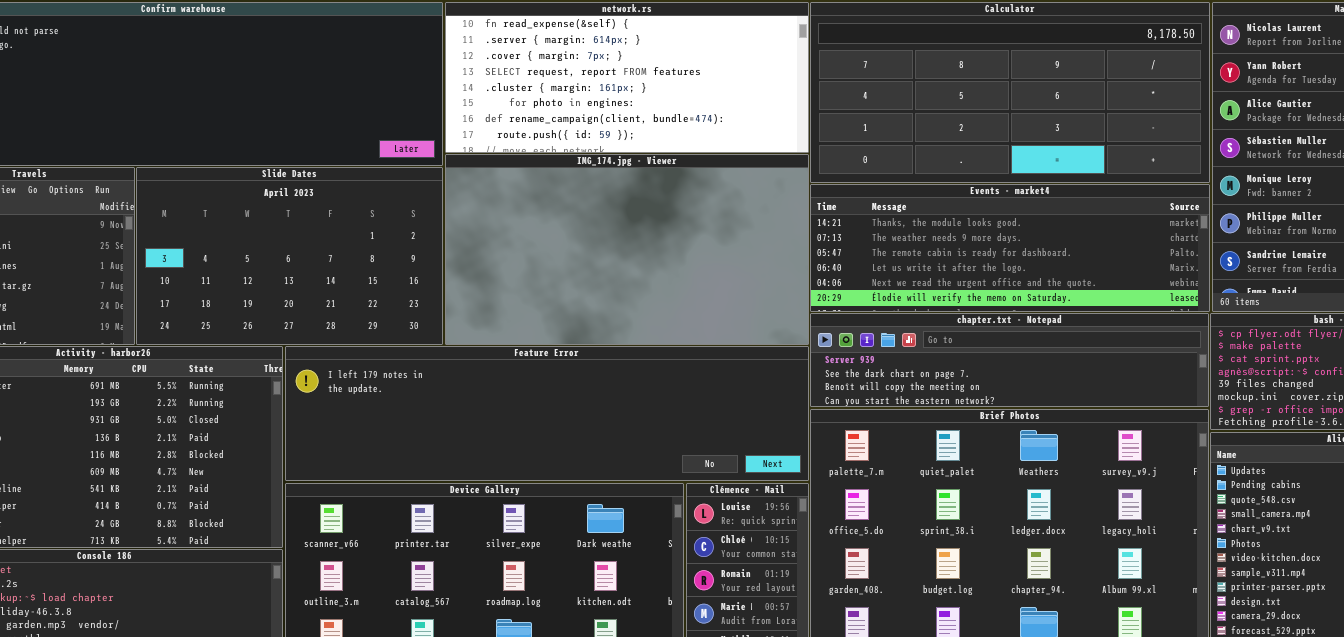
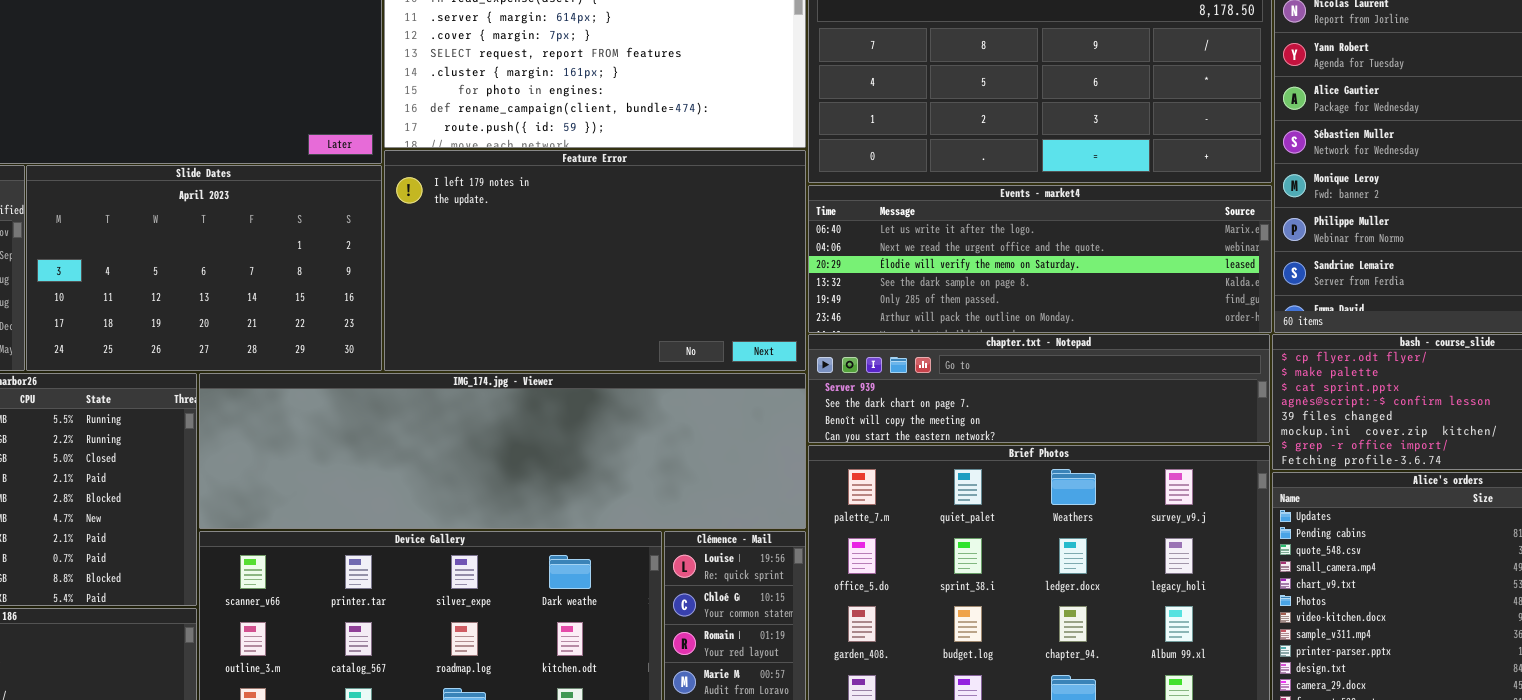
IMG_174.jpg - Viewer: [445,154,809,345] -> [199,373,806,529], moved, resized
Events - market4: [810,184,1210,312] -> [808,185,1272,333], scrolled down 3 rows
Feature Error: [285,346,809,481] -> [384,150,806,371], moved, resized

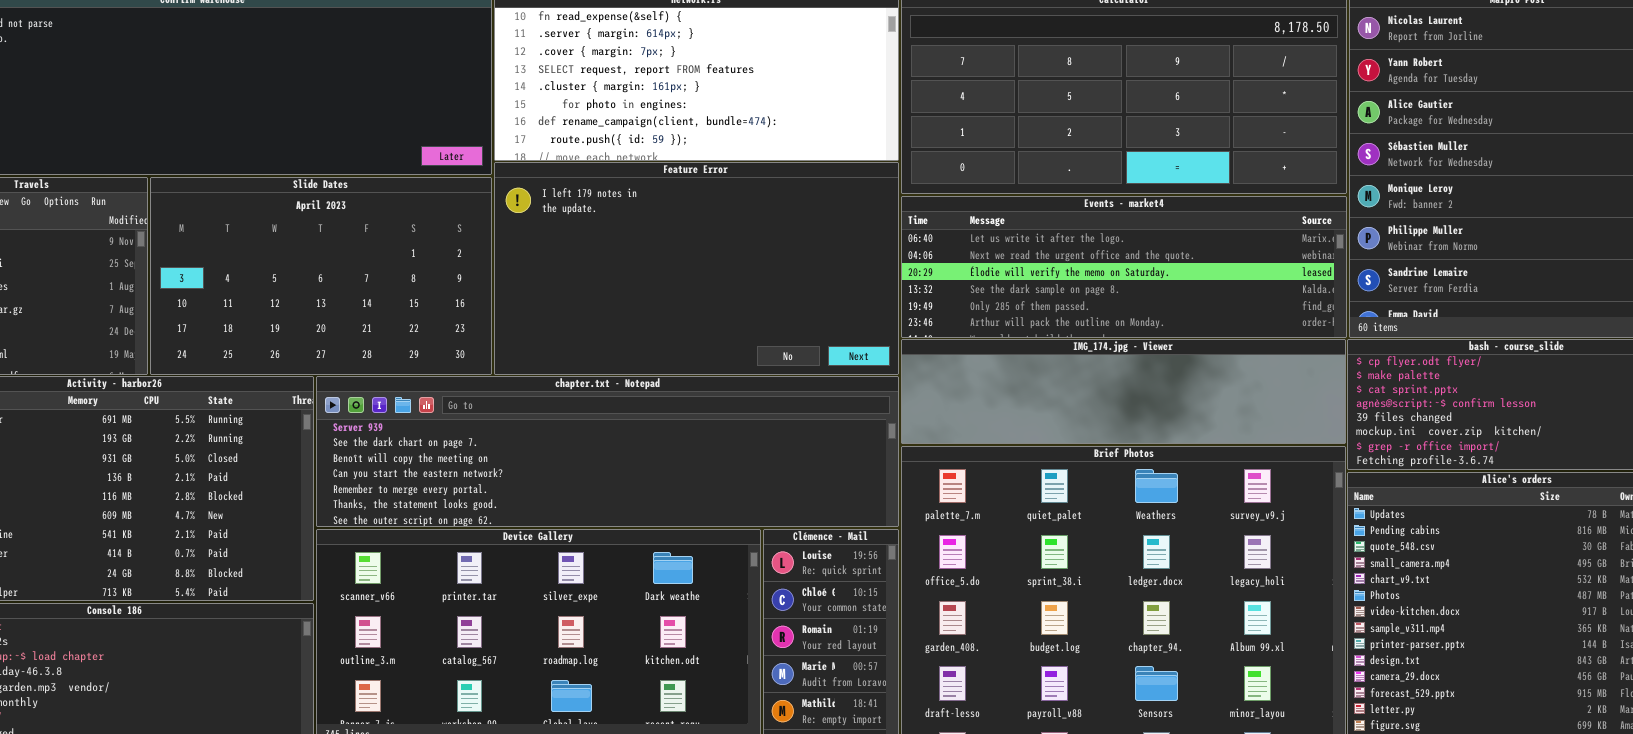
chapter.txt - Notepad: [808,334,1270,443] -> [316,376,899,527], moved, resized
IMG_174.jpg - Viewer: [199,373,806,529] -> [901,339,1346,444], moved, resized

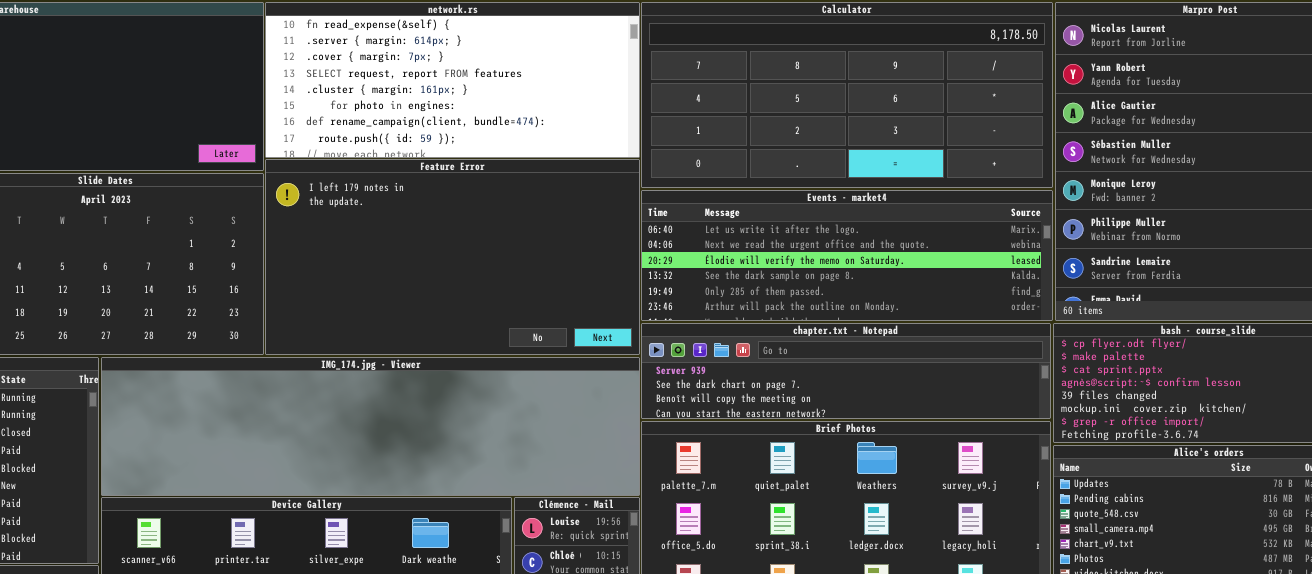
IMG_174.jpg - Viewer: [901,339,1346,444] -> [101,357,640,496], moved, resized
chapter.txt - Notepad: [316,376,899,527] -> [641,323,1051,419], moved, resized

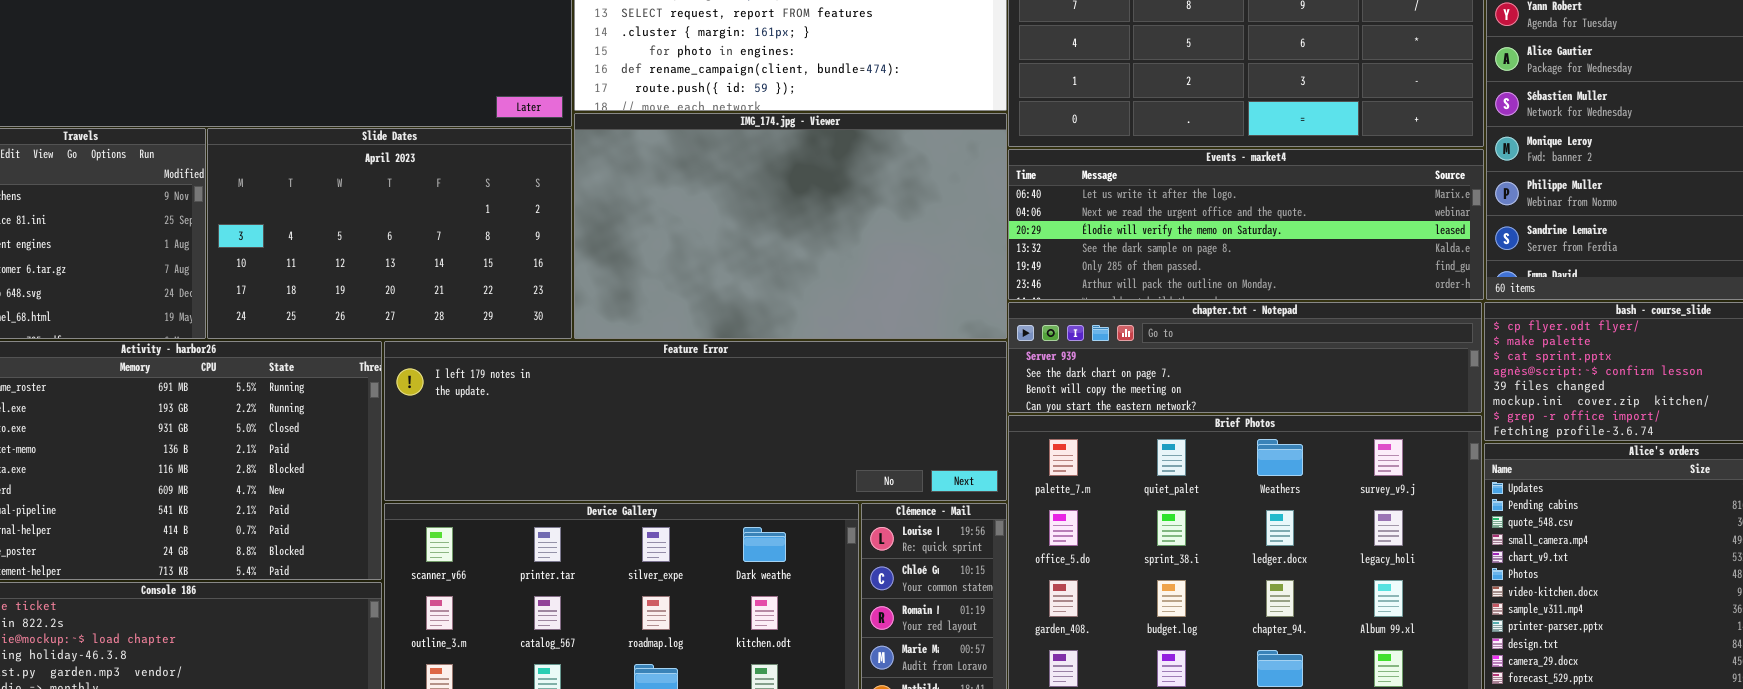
Feature Error: [265,159,640,355] -> [384,341,1007,501], moved, resized
IMG_174.jpg - Viewer: [101,357,640,496] -> [574,113,1007,339], moved, resized

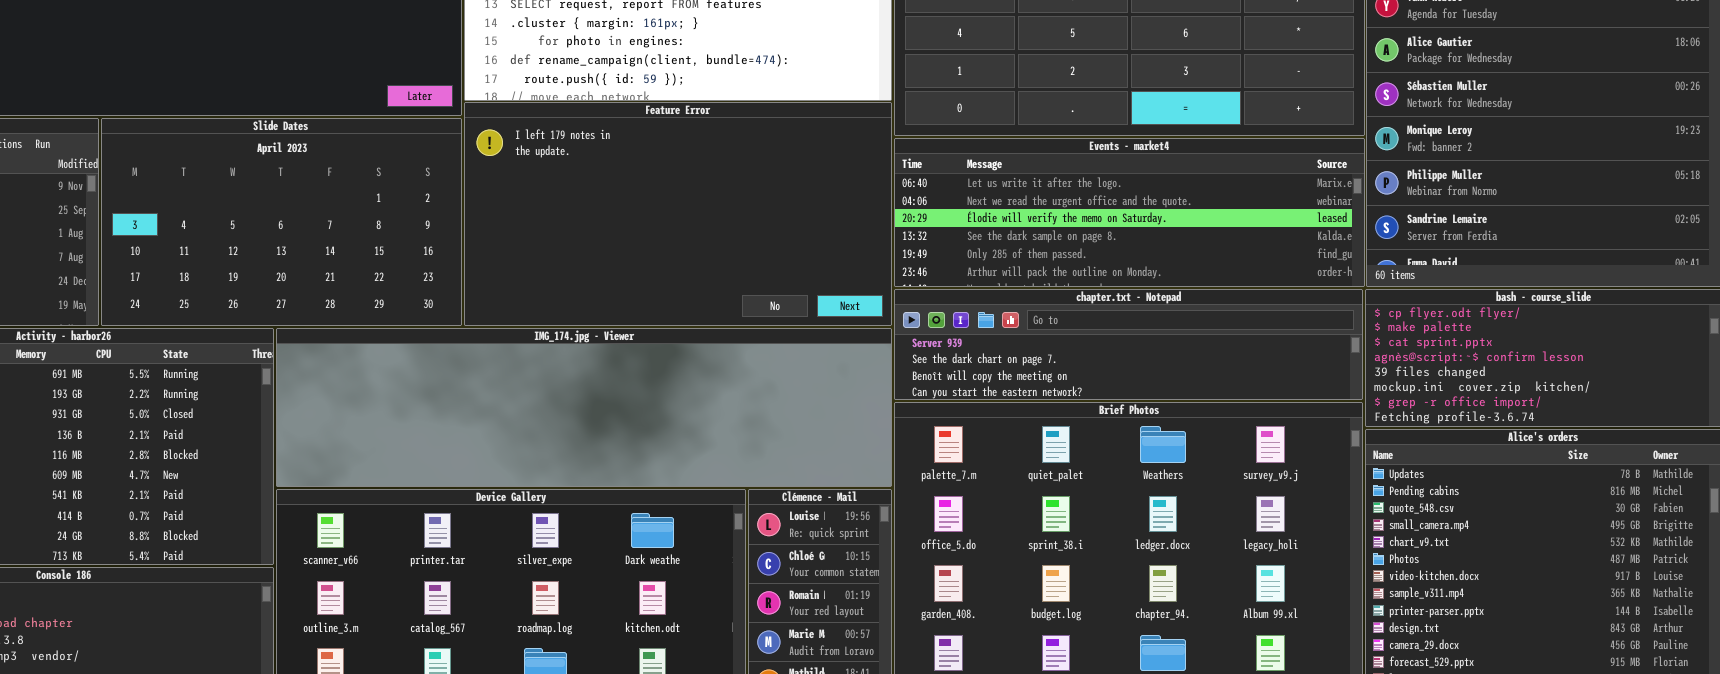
IMG_174.jpg - Viewer: [574,113,1007,339] -> [276,328,892,487], moved, resized
Feature Error: [384,341,1007,501] -> [464,102,892,326], moved, resized

